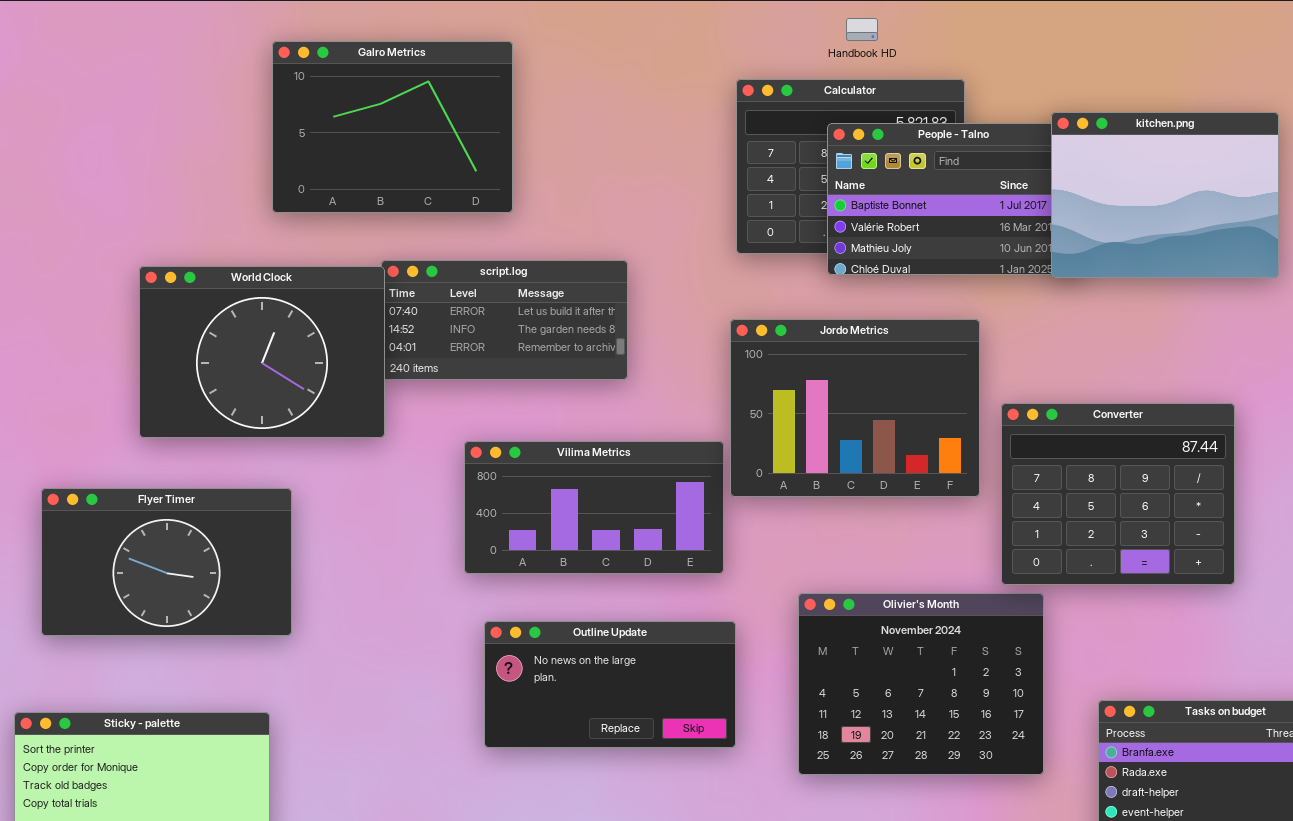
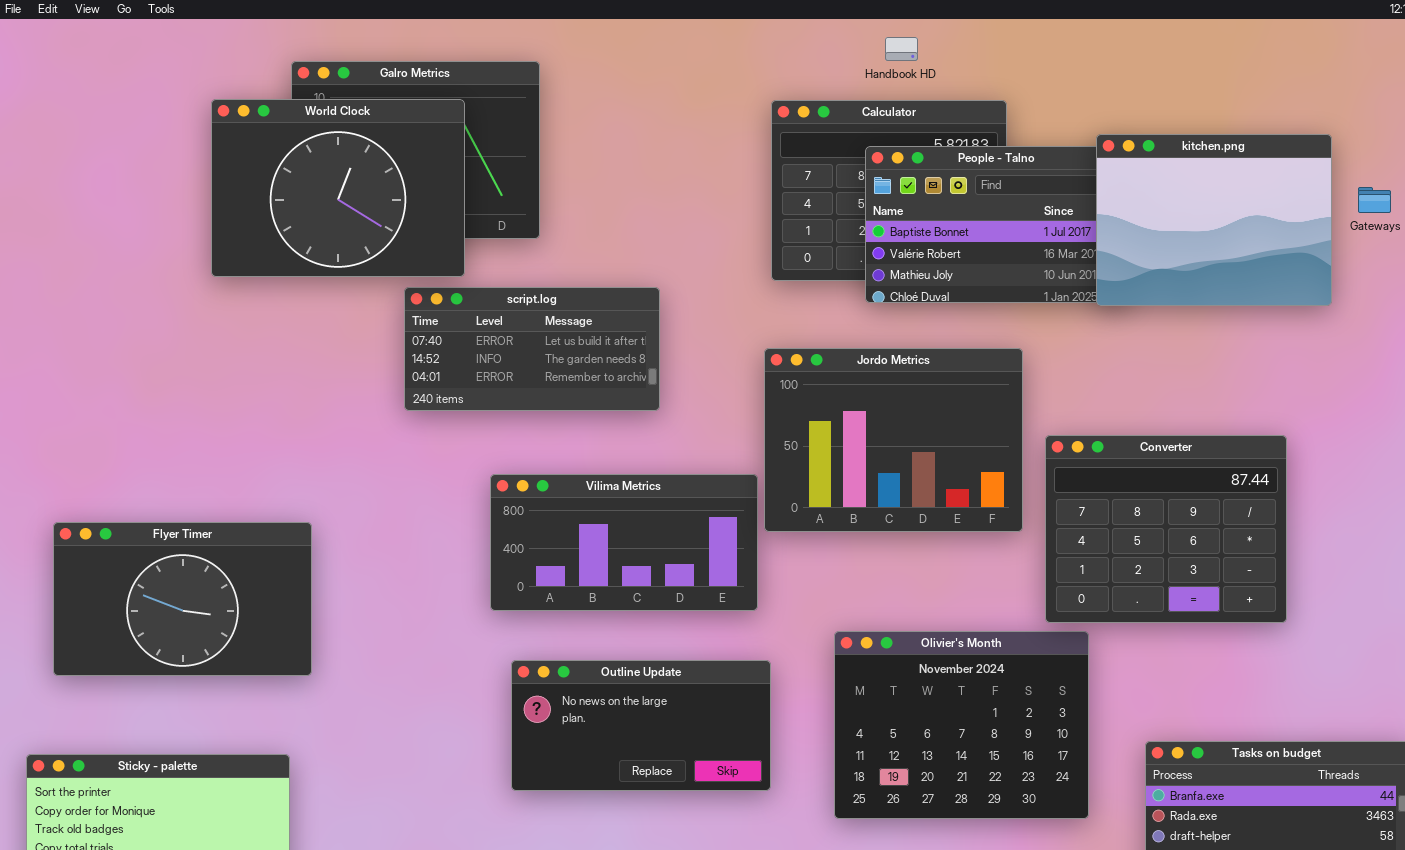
World Clock: [139,266,385,438] -> [211,99,465,277], moved

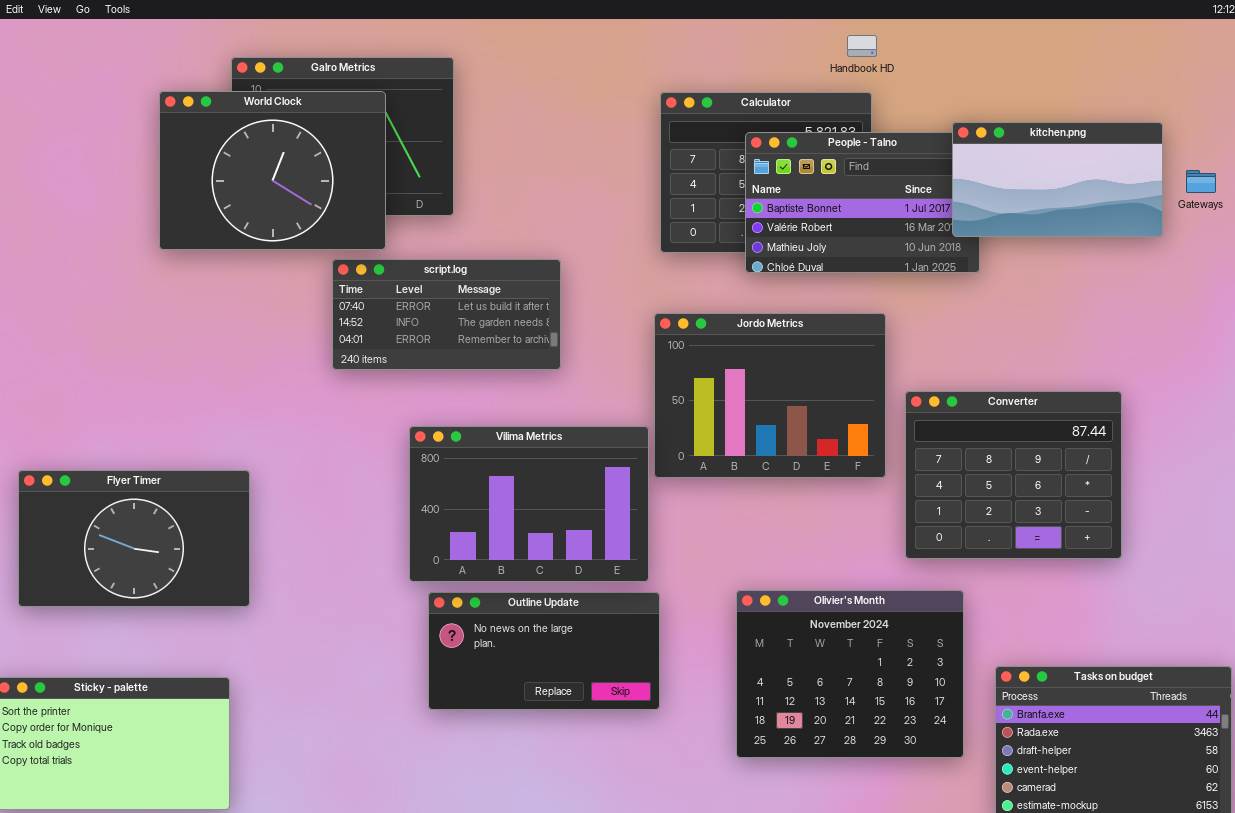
Handbook HD: [885,37,918,61] -> [847,35,877,57], moved
kitchen.png: [1096,134,1332,306] -> [952,122,1163,237], resized
Vilima Metrics: [490,474,758,611] -> [409,426,649,582], resized
Olivier's Month: [834,631,1089,819] -> [736,590,964,758], moved

